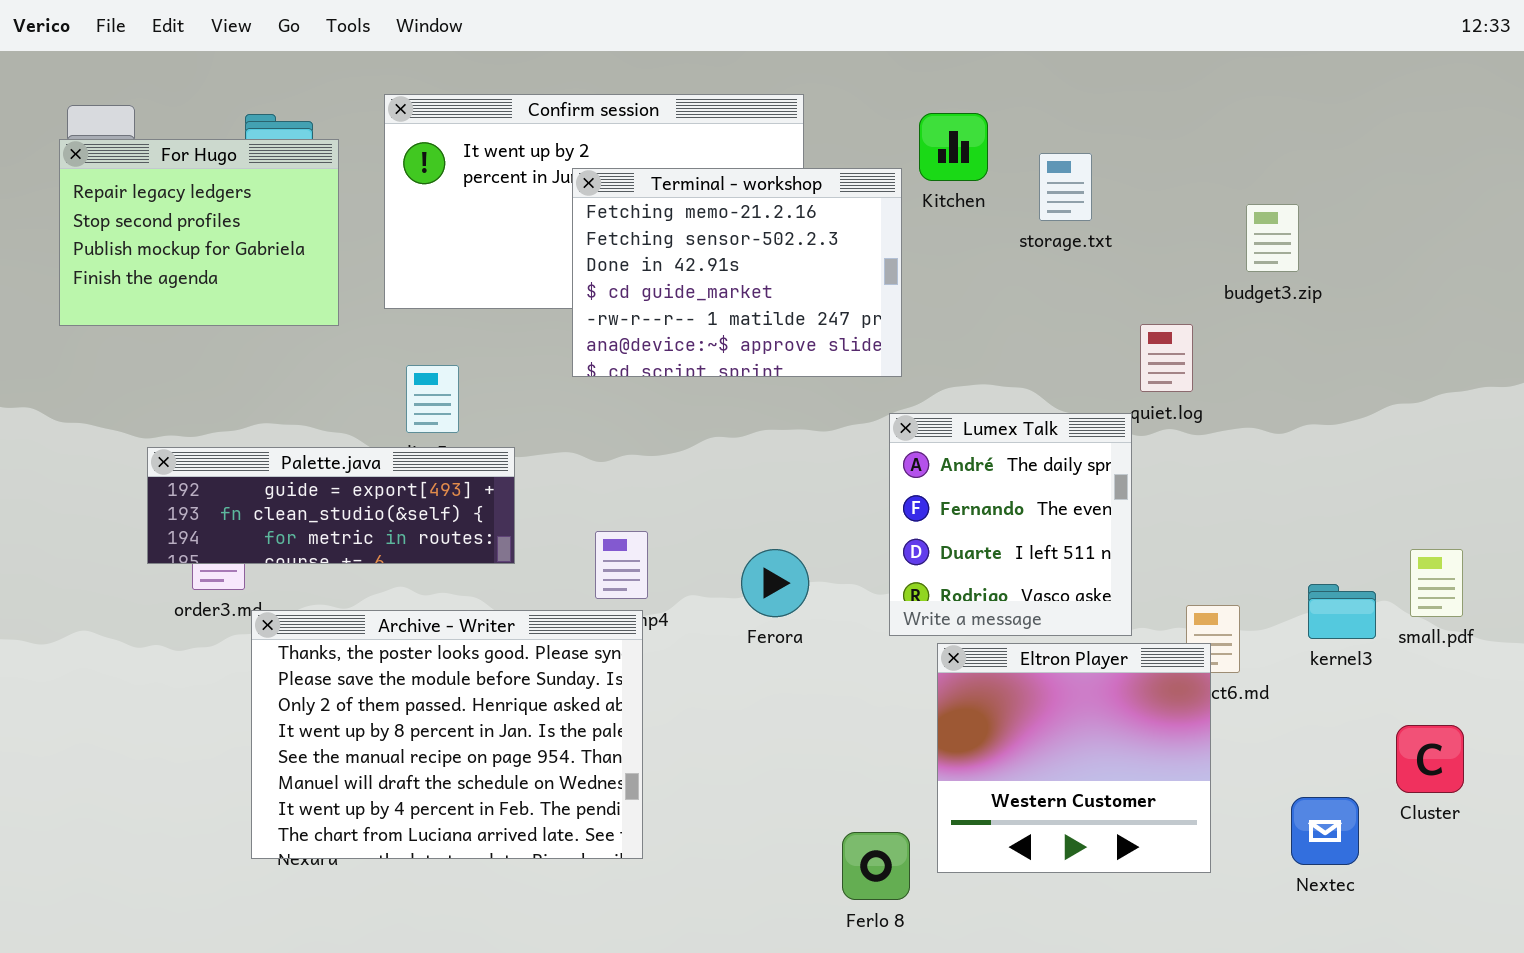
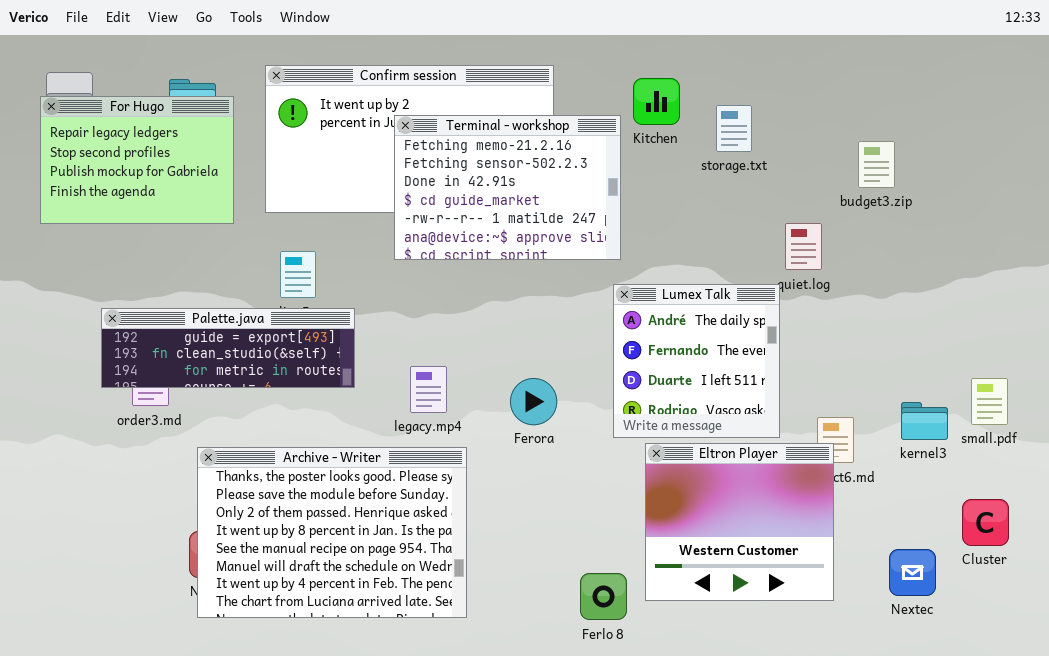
Archive - Writer: [251,610,643,859] -> [197,447,467,618], moved

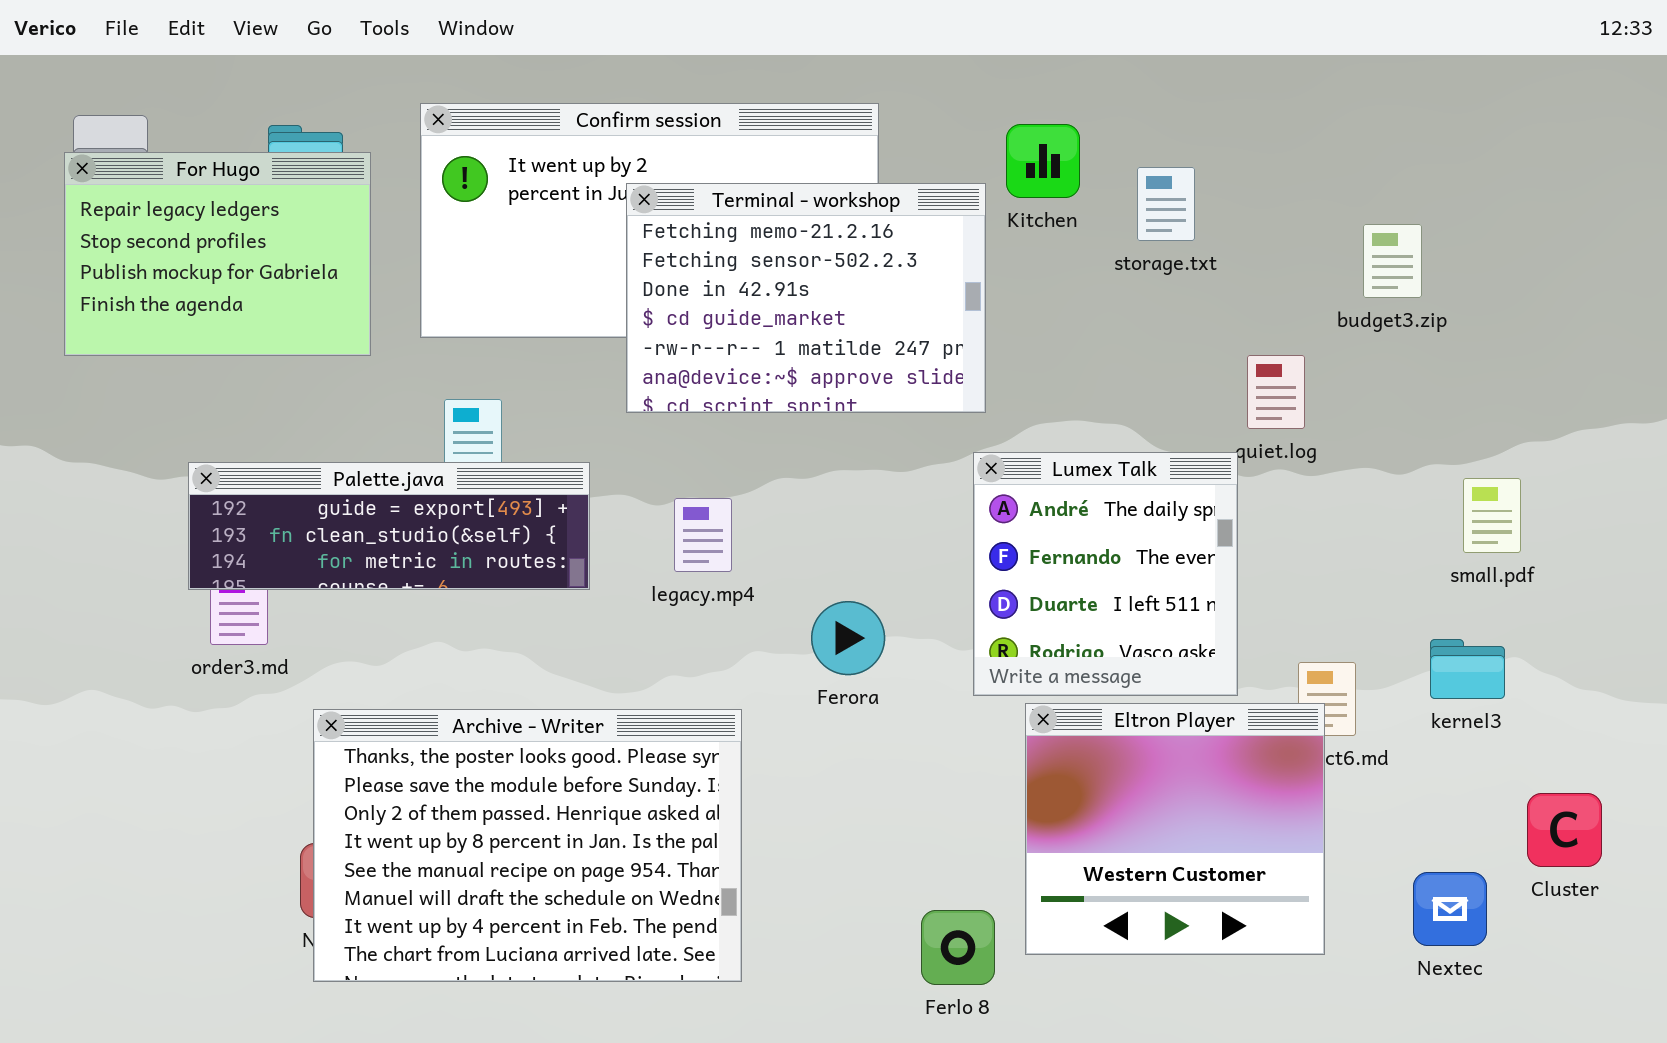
Palette.java: [101,308,355,388] -> [188,462,590,590], moved
legacy.mp4: [410,366,447,413] -> [674,498,732,572], moved
small.pdf: [971,378,1008,425] -> [1463,478,1521,553], moved

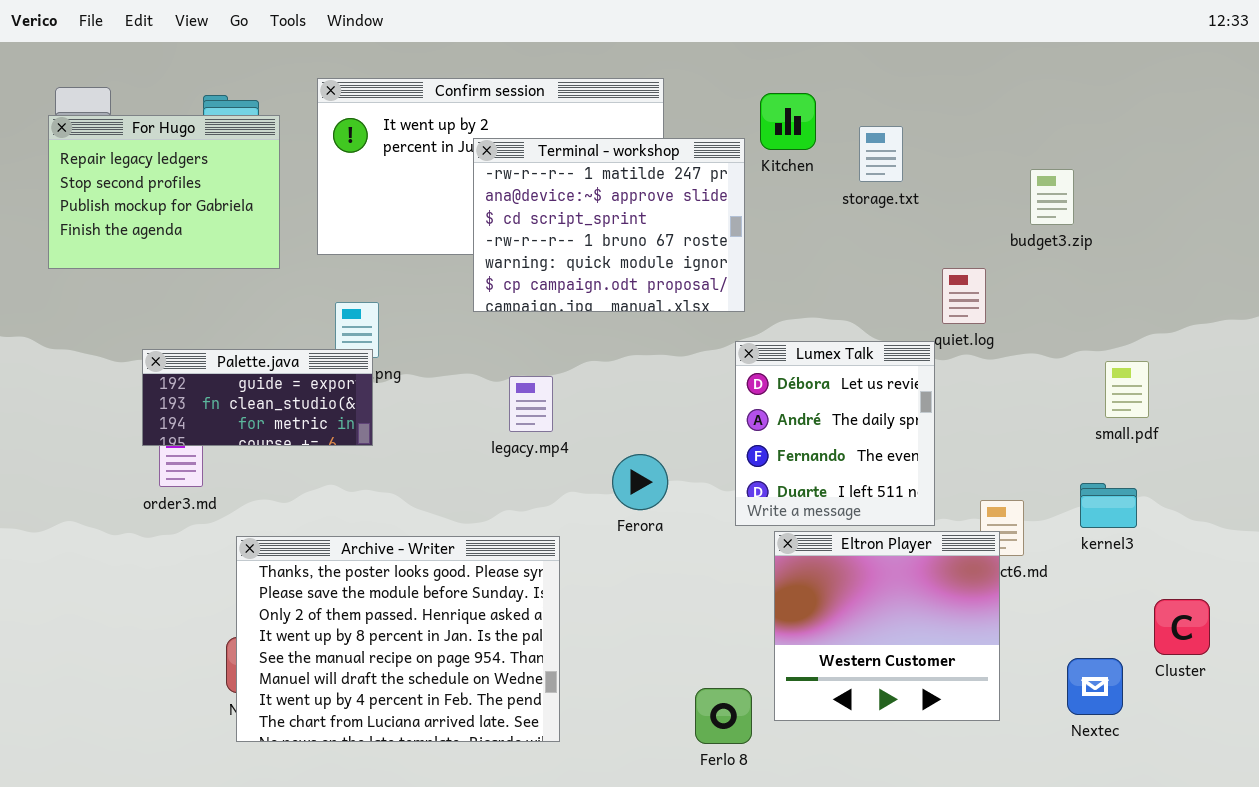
Terminal - workshop: [626,183,986,413] -> [473,138,745,312], scrolled down 4 rows
Lumex Talk: [973,452,1238,696] -> [735,341,935,526], scrolled up 1 row
Palette.java: [188,462,590,590] -> [142,349,373,446], resized

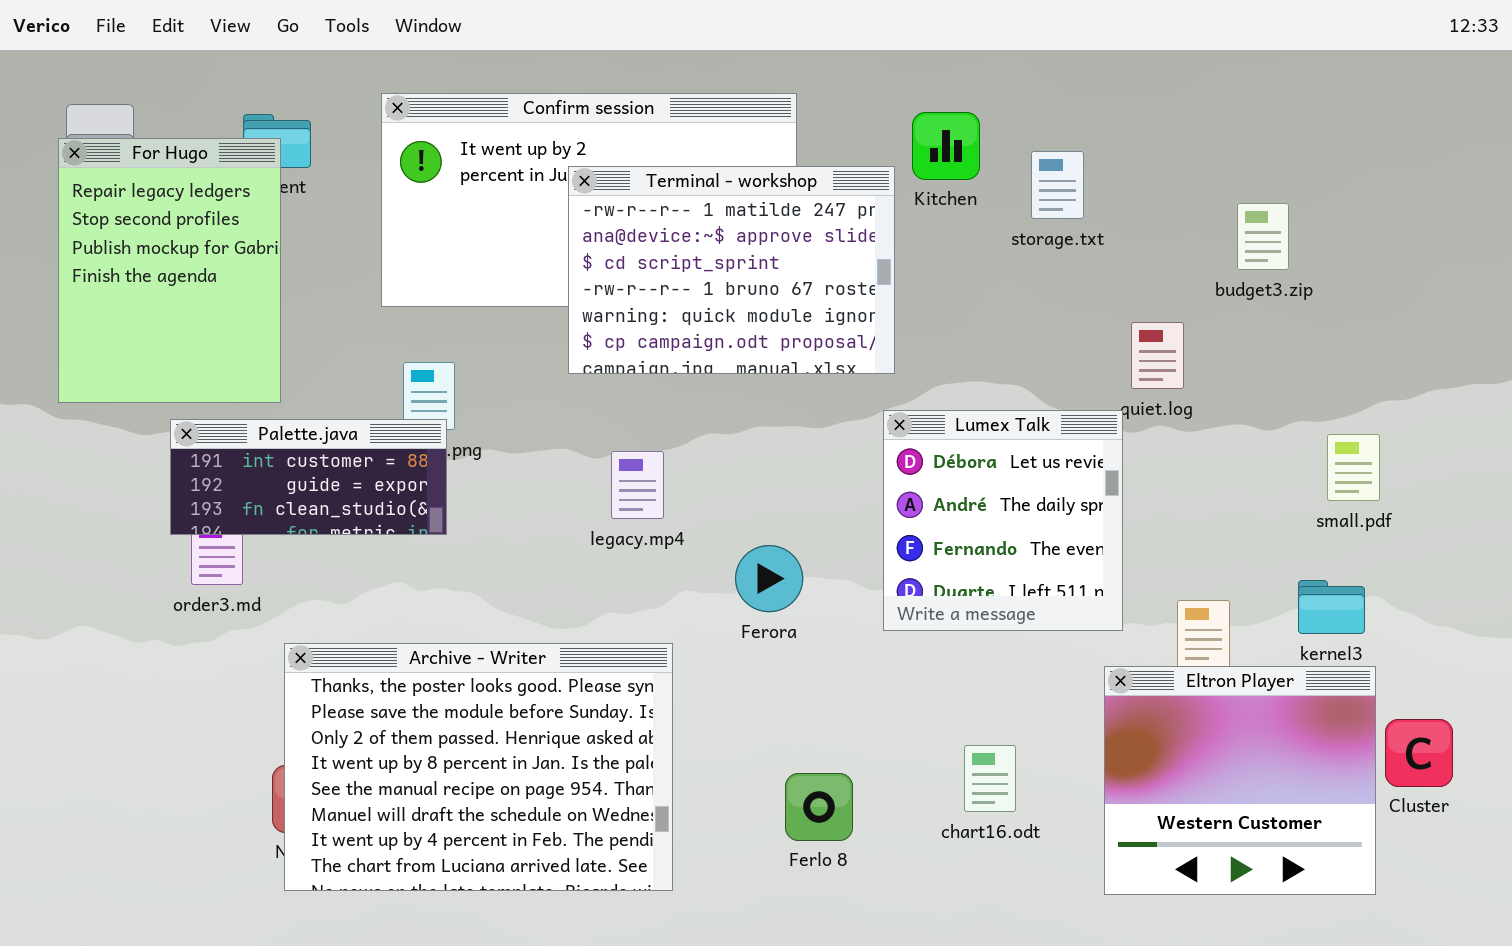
For Hugo: [48,115,280,269] -> [58,138,281,403], resized
Palette.java: [142,349,373,446] -> [170,419,447,535], scrolled up 1 row
Eltron Player: [774,531,1000,721] -> [1104,666,1376,895], moved
Ferlo 8: [695,688,752,744] -> [785,773,853,841], moved

